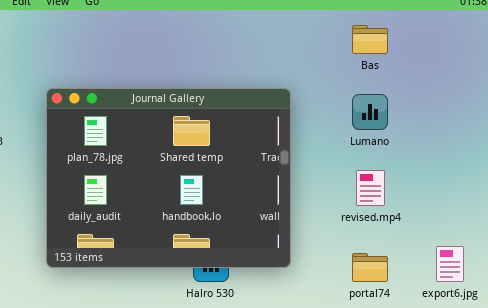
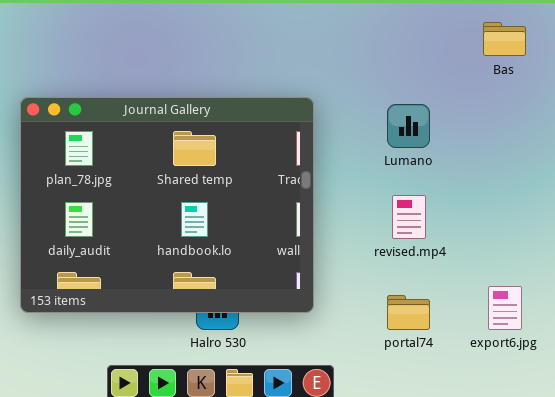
Bas: [352,25,388,54] -> [483,22,526,56], moved

